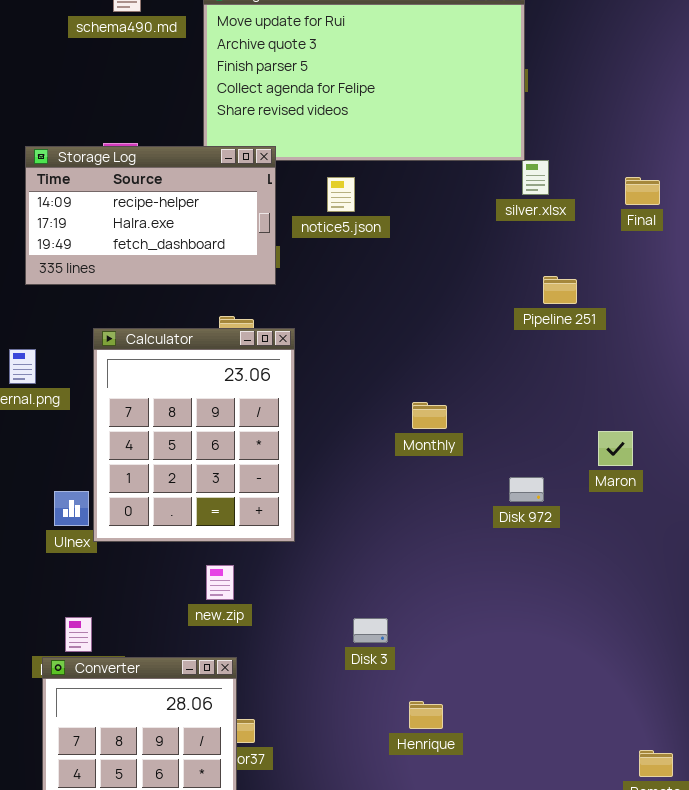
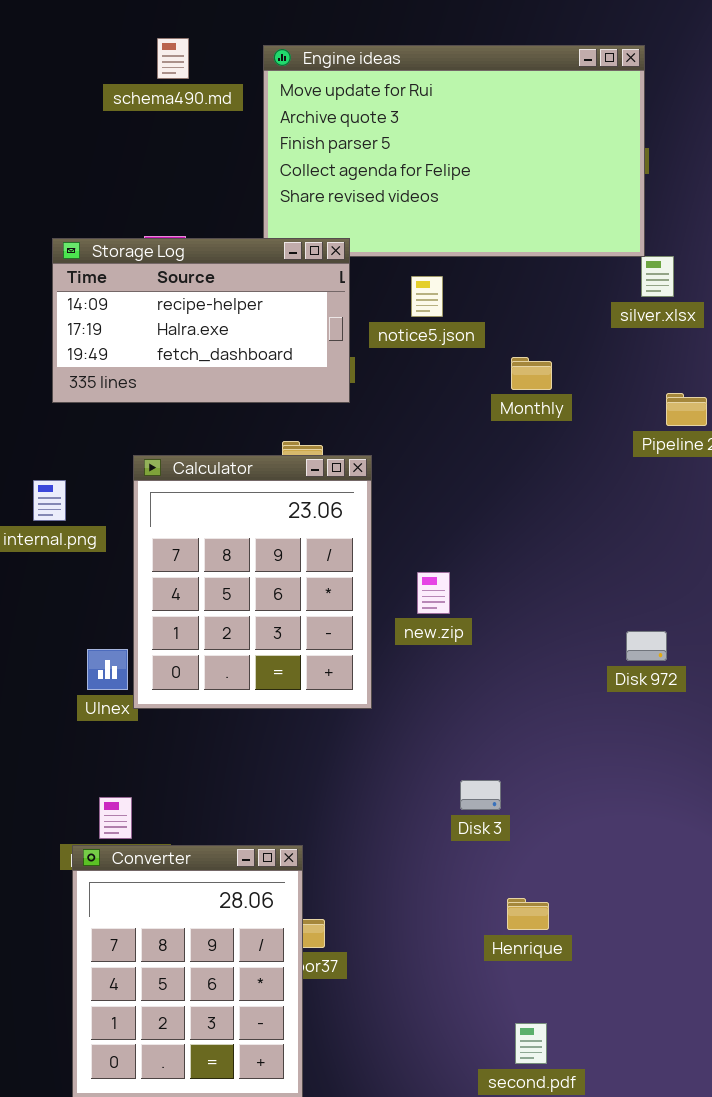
Monthly: [412,402,447,429] -> [511,357,552,390], moved
new.zip: [206,565,234,600] -> [417,572,450,614], moved
Disk 3: [353,618,388,643] -> [460,780,501,810], moved

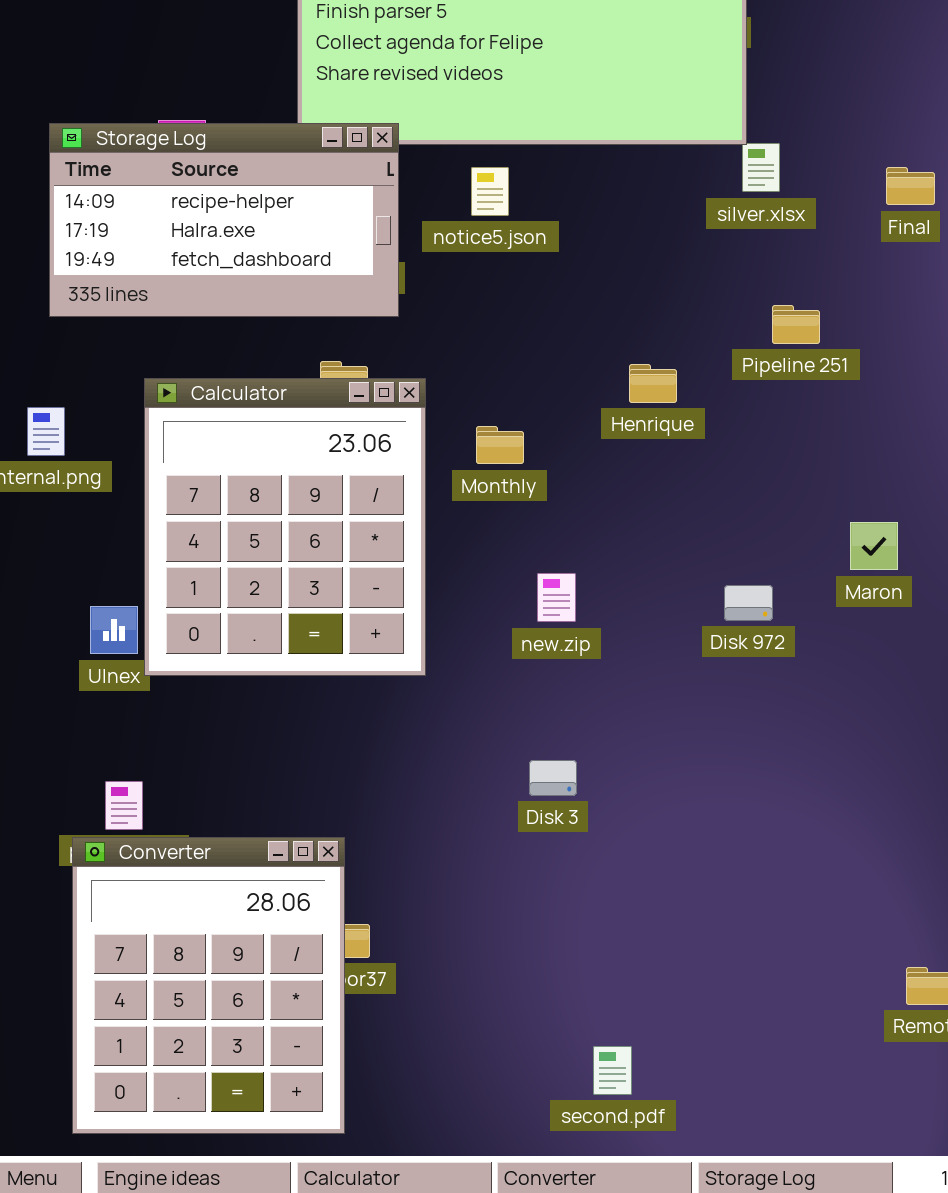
Monthly: [511,357,552,390] -> [476,426,524,464], moved
new.zip: [417,572,450,614] -> [537,573,576,622], moved
Henrique: [507,898,549,930] -> [629,364,677,403], moved

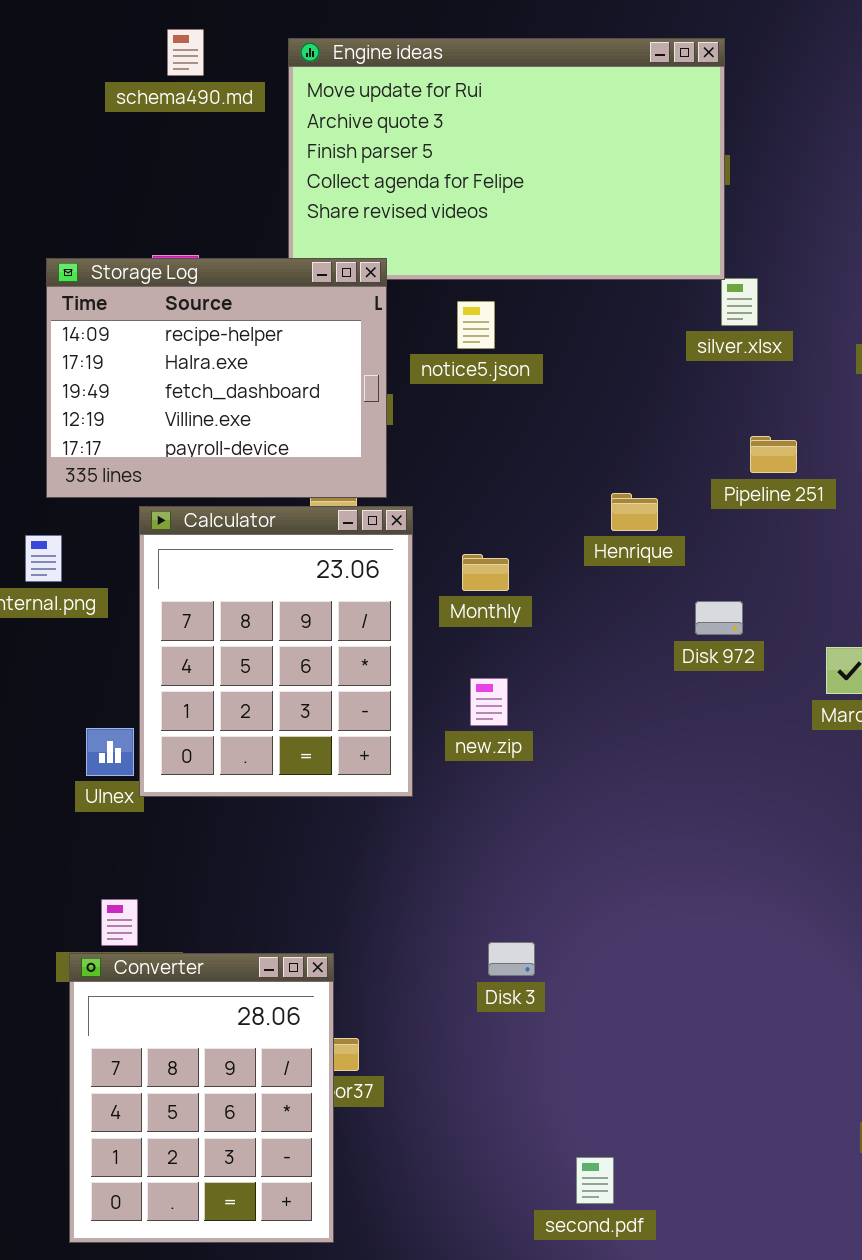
Storage Log: [49,123,399,317] -> [46,258,387,498], resized
new.zip: [537,573,576,622] -> [470,678,508,726], moved
Disk 972: [724,585,773,621] -> [695,601,743,635], moved
Disk 3: [529,760,577,796] -> [488,942,535,976], moved

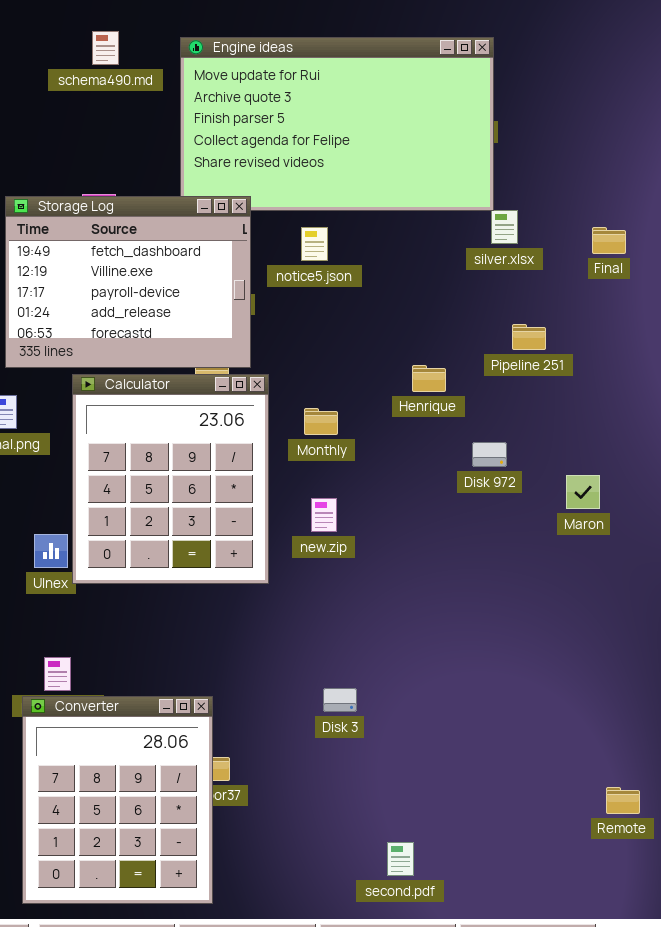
Storage Log: [46,258,387,498] -> [5,196,251,368], scrolled down 2 rows

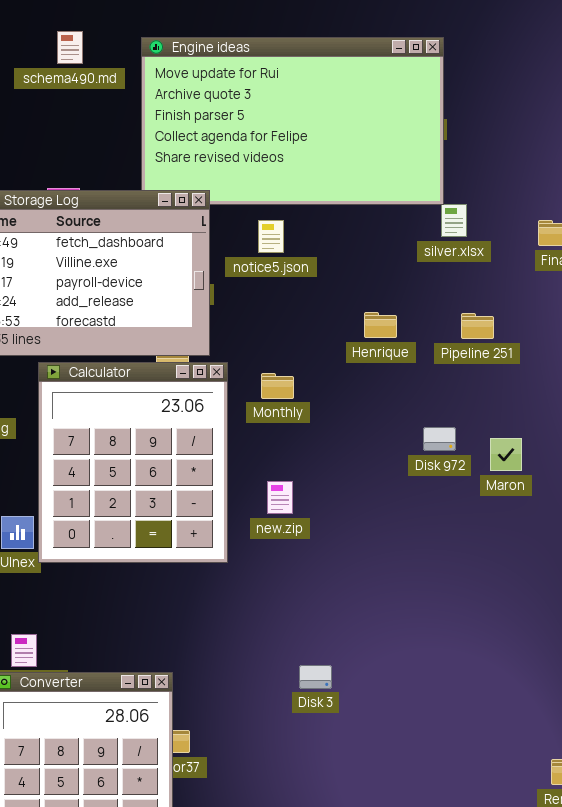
Henrique: [412,365,446,392] -> [364,312,397,338], moved
Monthly: [304,408,338,435] -> [261,373,294,399], moved
Maron: [566,475,600,509] -> [490,438,522,471], moved
Disk 3: [323,688,357,712] -> [299,665,332,689], moved

